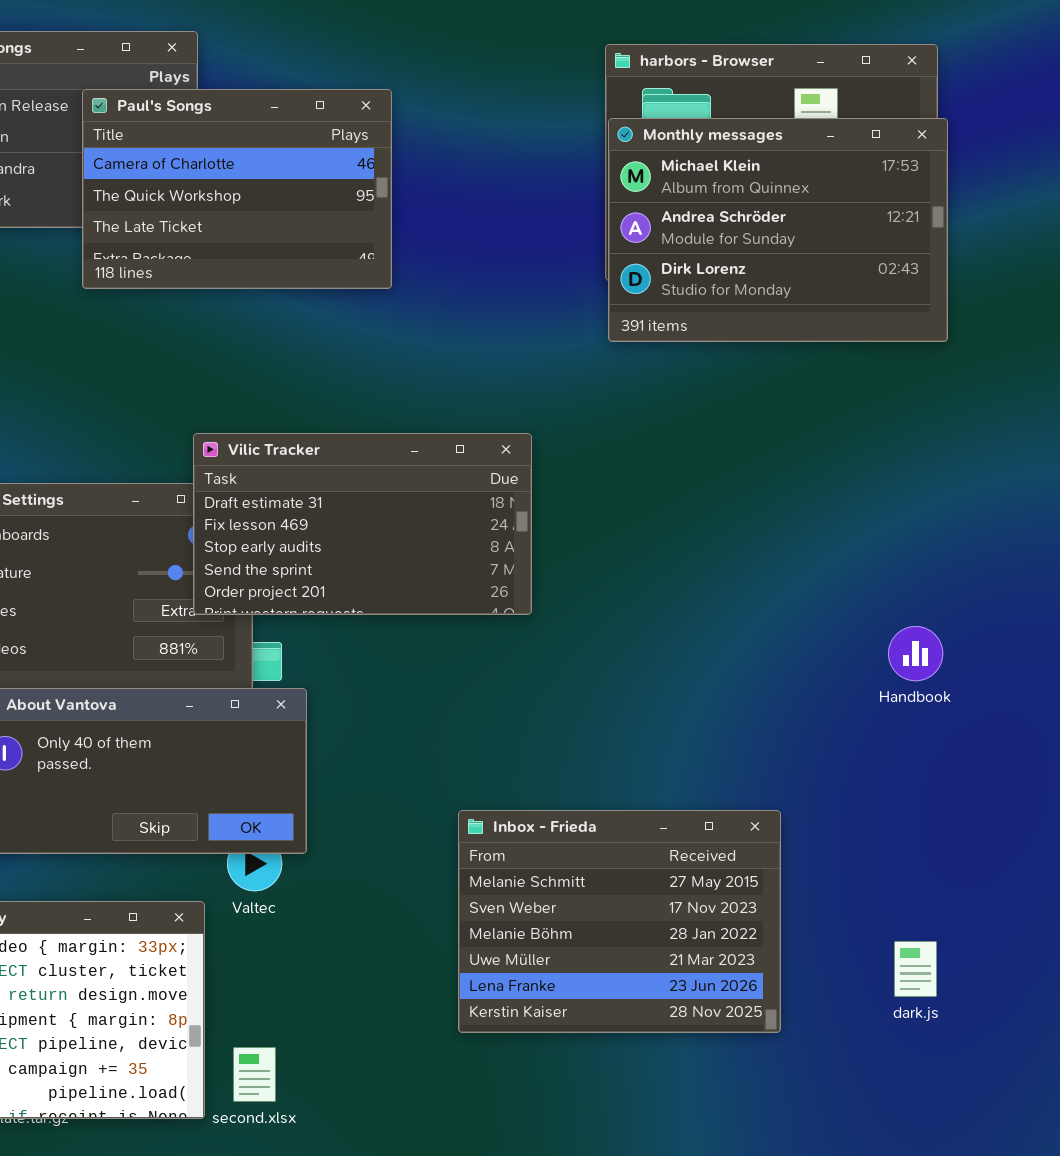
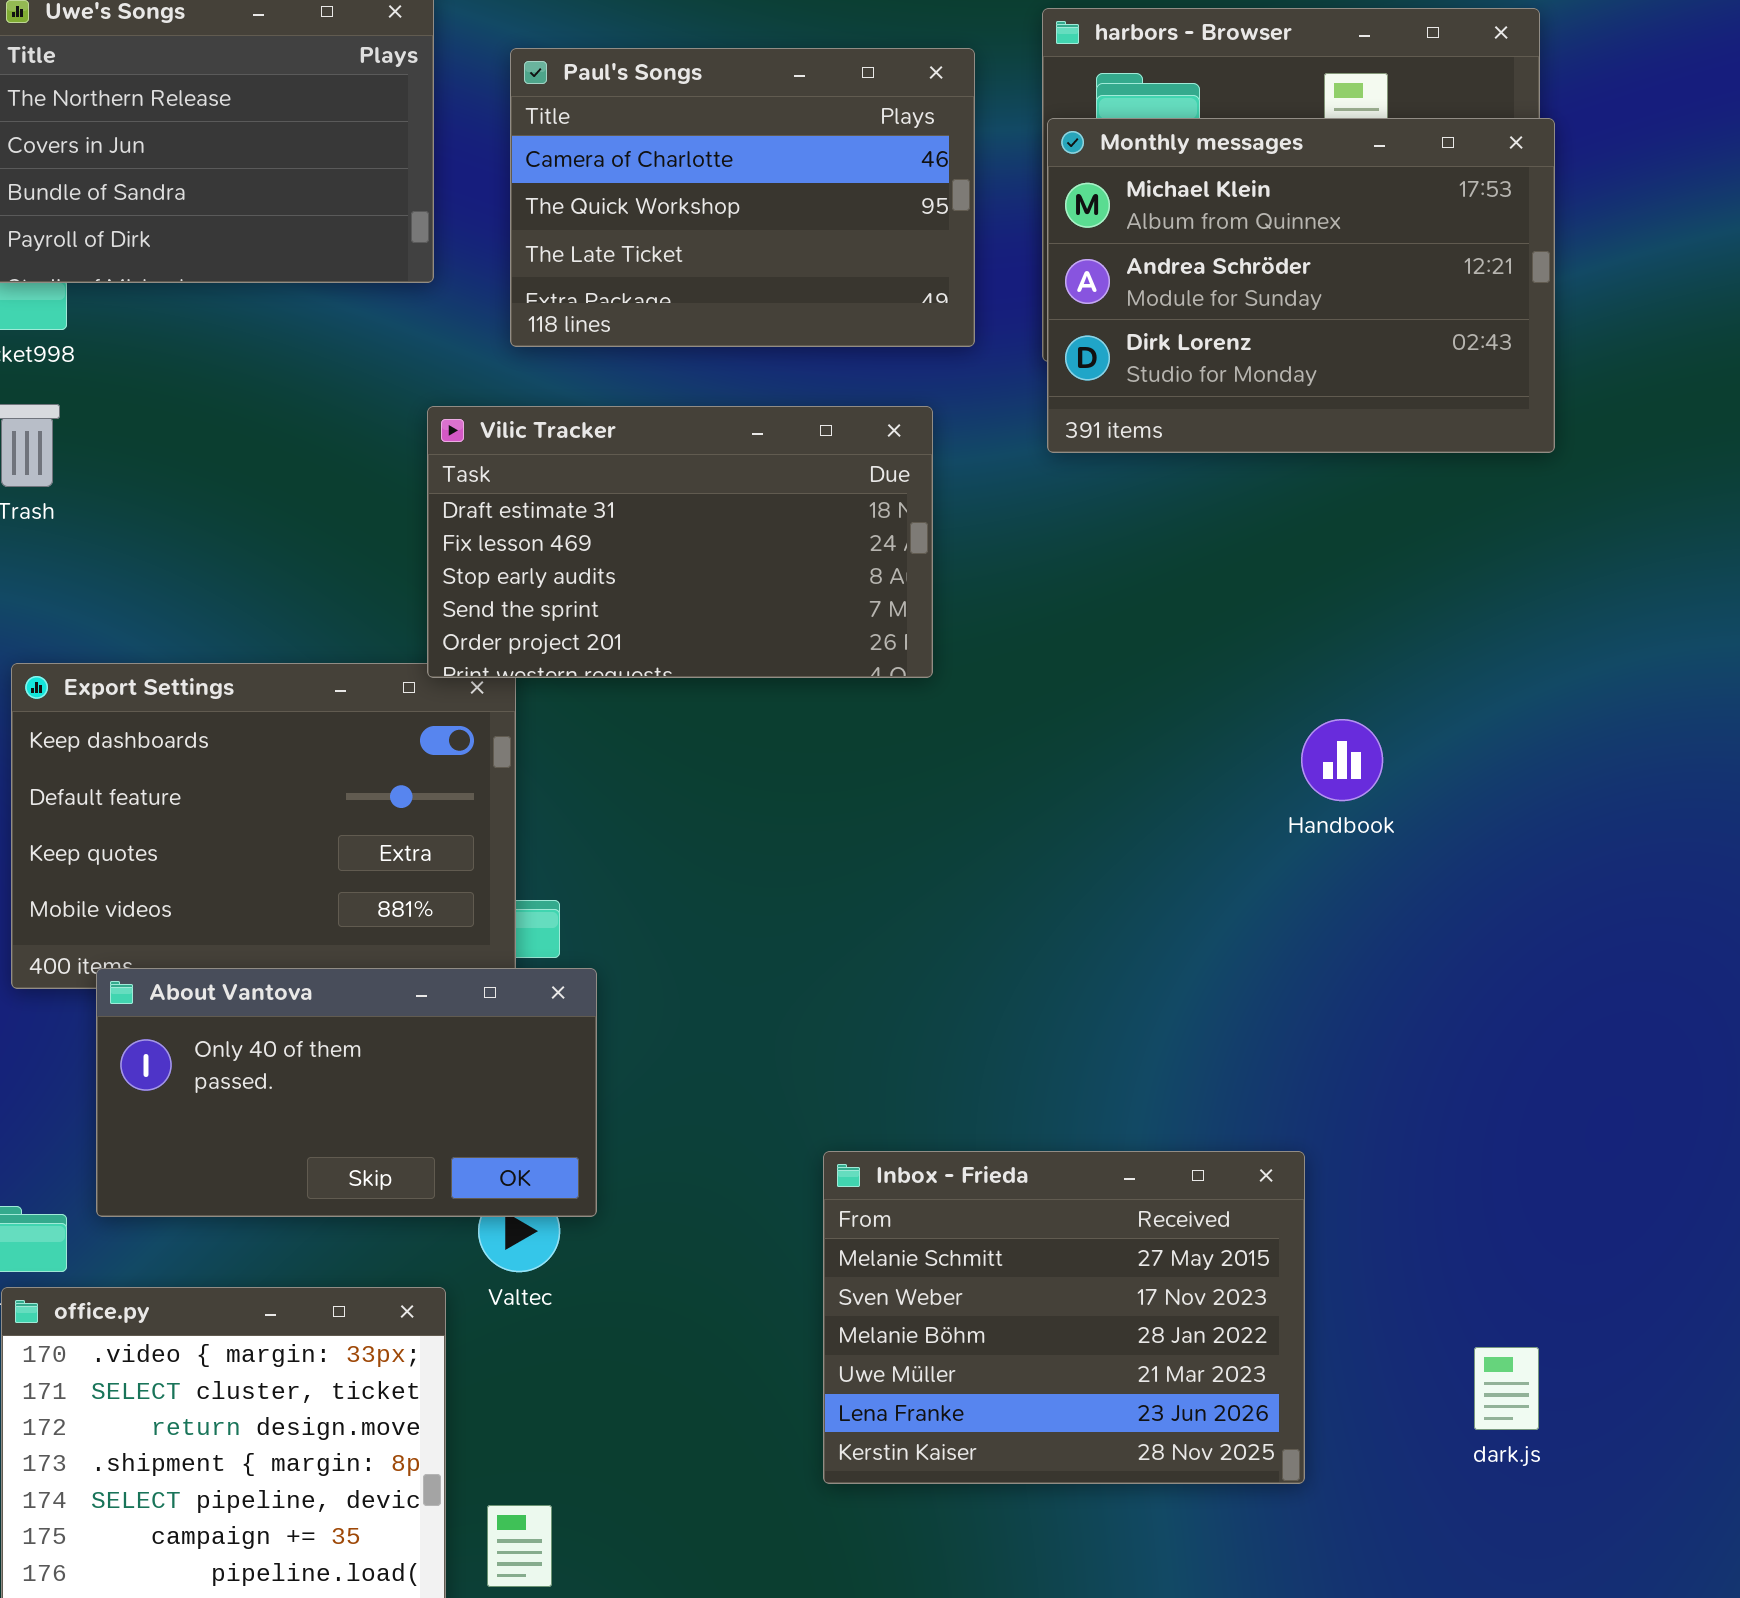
Paul's Songs: [82,89,392,289] -> [510,48,975,347], moved
Vilic Tracker: [193,433,532,615] -> [427,406,933,678], moved
Handbook: [888,626,943,681] -> [1301,719,1383,801], moved

